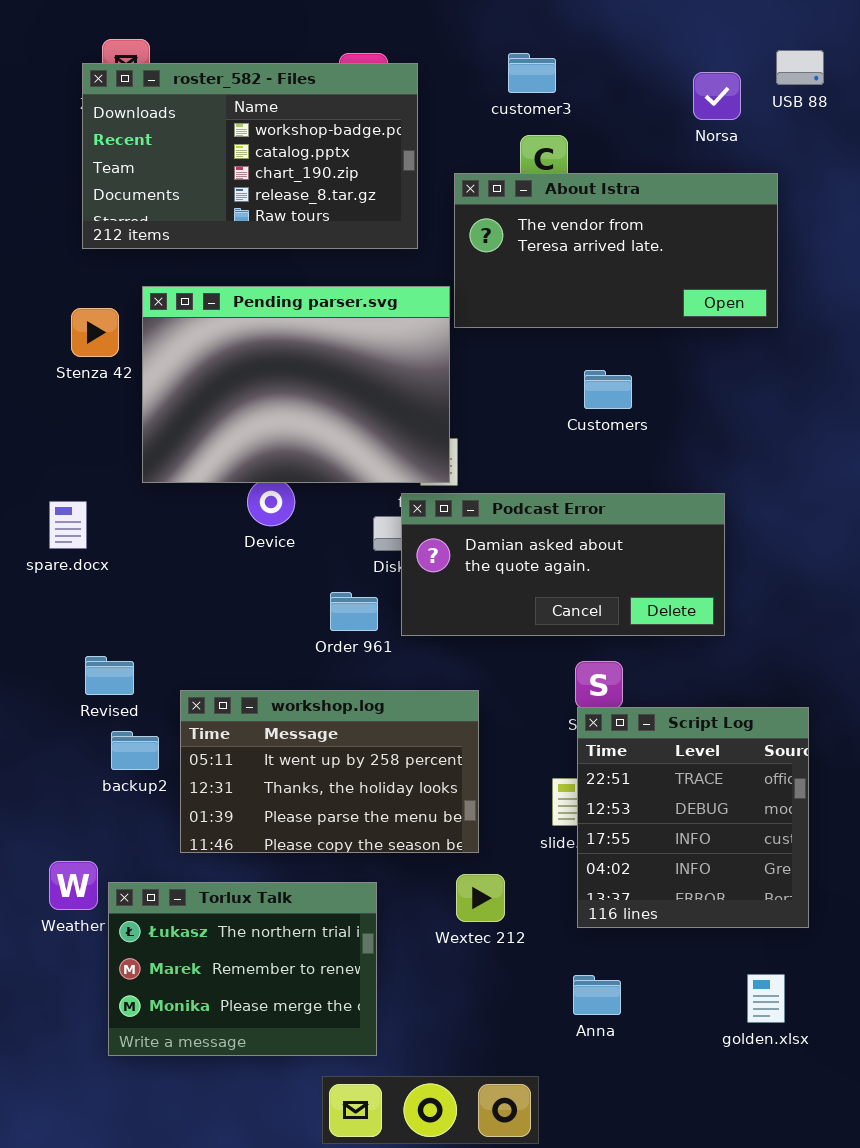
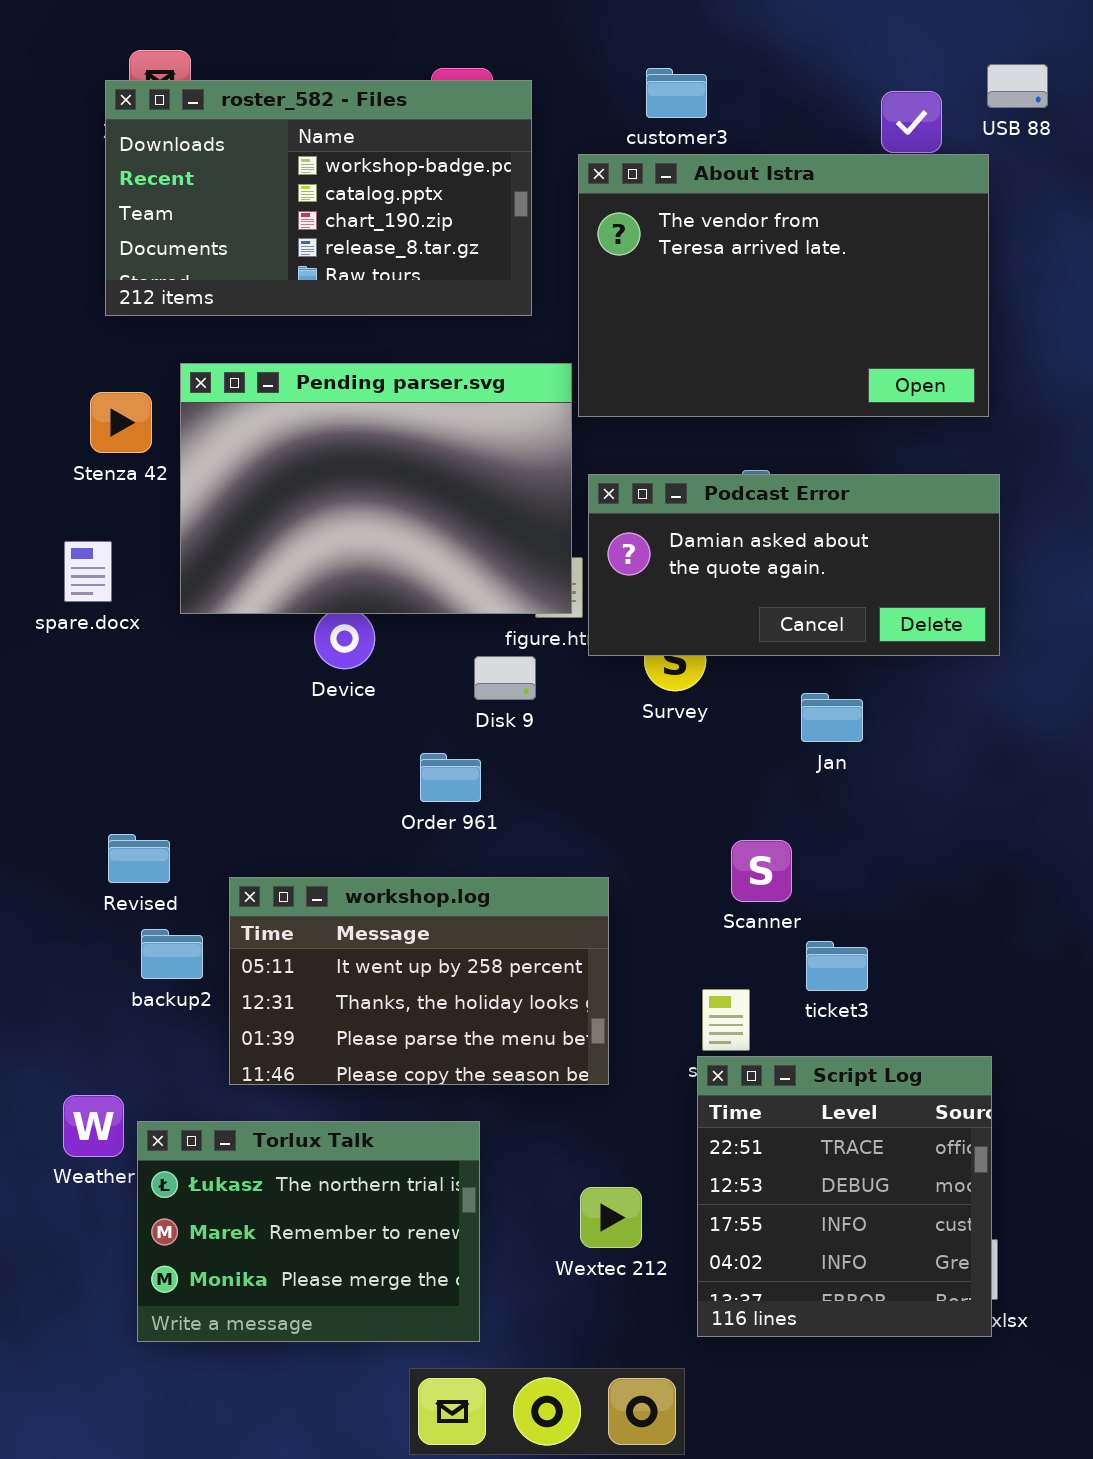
About Istra: [454,173,778,328] -> [578,154,989,417], resized
Podcast Error: [401,493,725,636] -> [588,474,1000,656], moved
spare.docx: [49,501,87,549] -> [64,541,112,602], moved
Script Log: [577,707,809,928] -> [697,1056,992,1337], moved
Wextec 212: [456,874,505,922] -> [580,1187,642,1248], moved

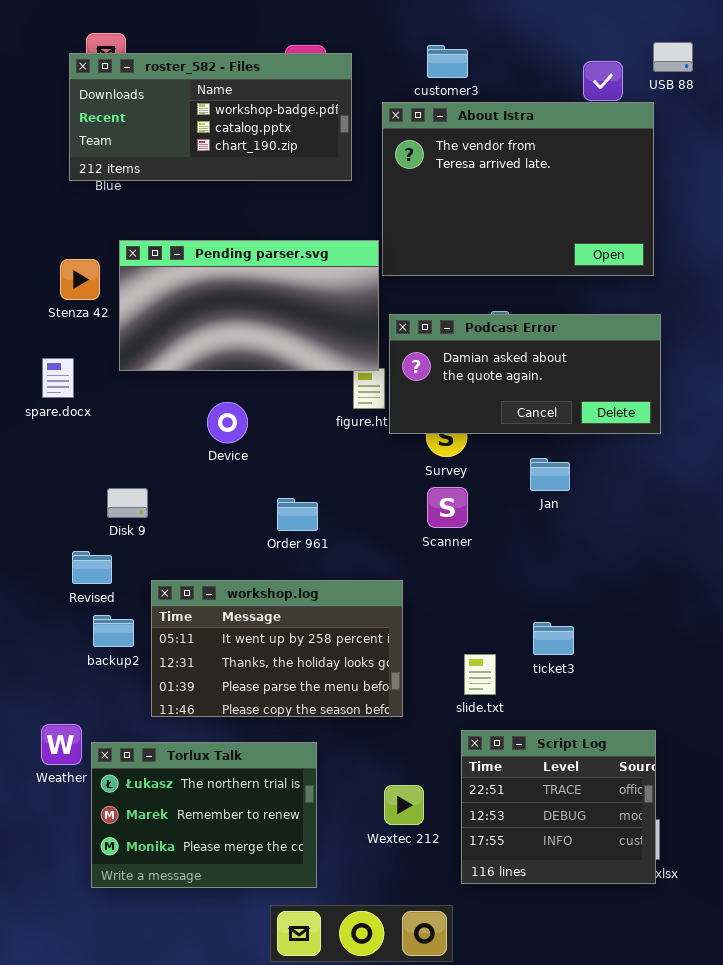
roster_582 - Files: [105,80,532,316] -> [69,53,352,181], resized
Pending parser.svg: [180,363,572,614] -> [119,240,379,371], resized
Disk 9: [474,656,536,700] -> [107,488,148,518], moved
Scanner: [731,840,792,902] -> [427,487,468,528], moved
Script Log: [697,1056,992,1337] -> [461,730,656,884], resized

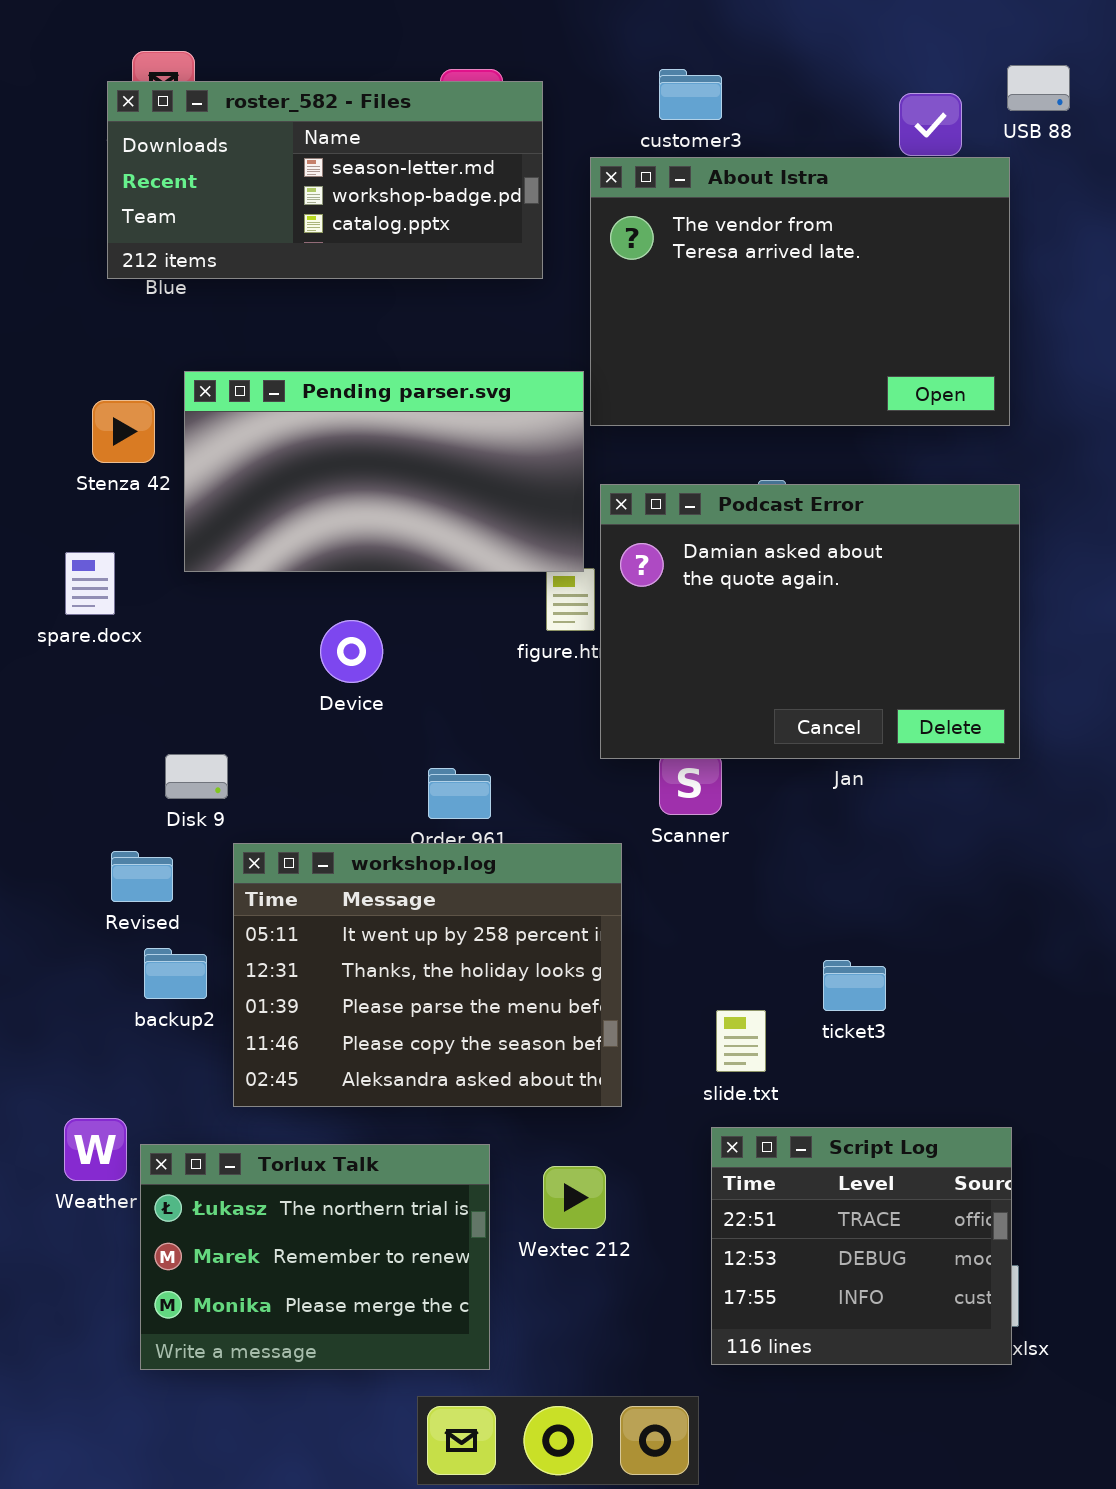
roster_582 - Files: [69,53,352,181] -> [107,81,543,279], scrolled up 1 row
Podcast Error: [389,314,661,434] -> [600,484,1020,759], resized
workshop.log: [151,580,403,717] -> [233,843,622,1107], resized
Wextec 212: [384,785,424,825] -> [543,1166,606,1229], moved

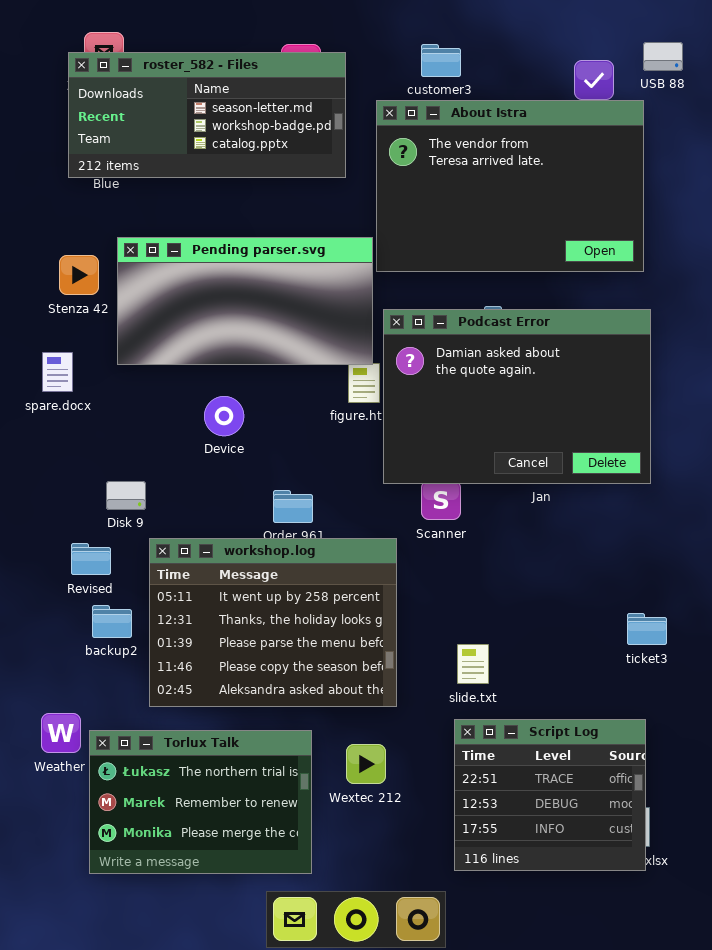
ticket3: [823,960,886,1011] -> [627,613,667,645], moved

